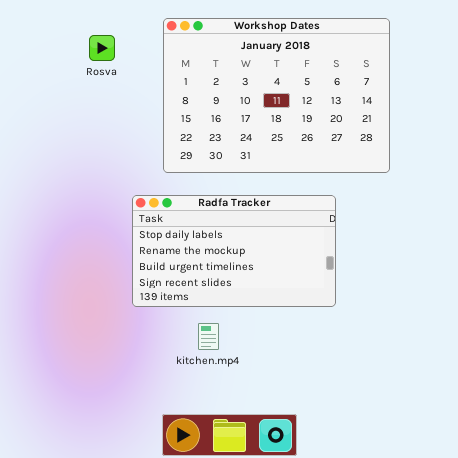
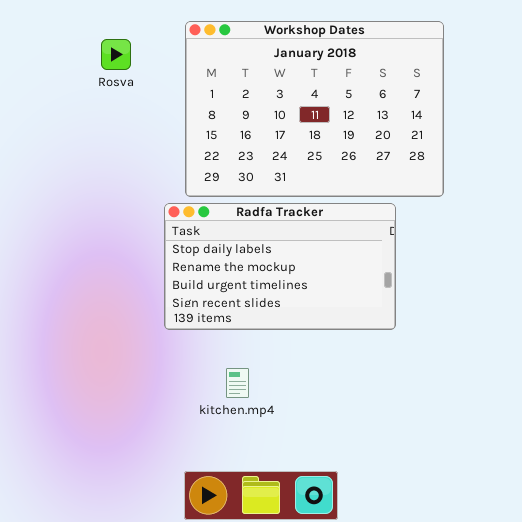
Radfa Tracker: [132,195,336,307] -> [164,203,396,330], moved

